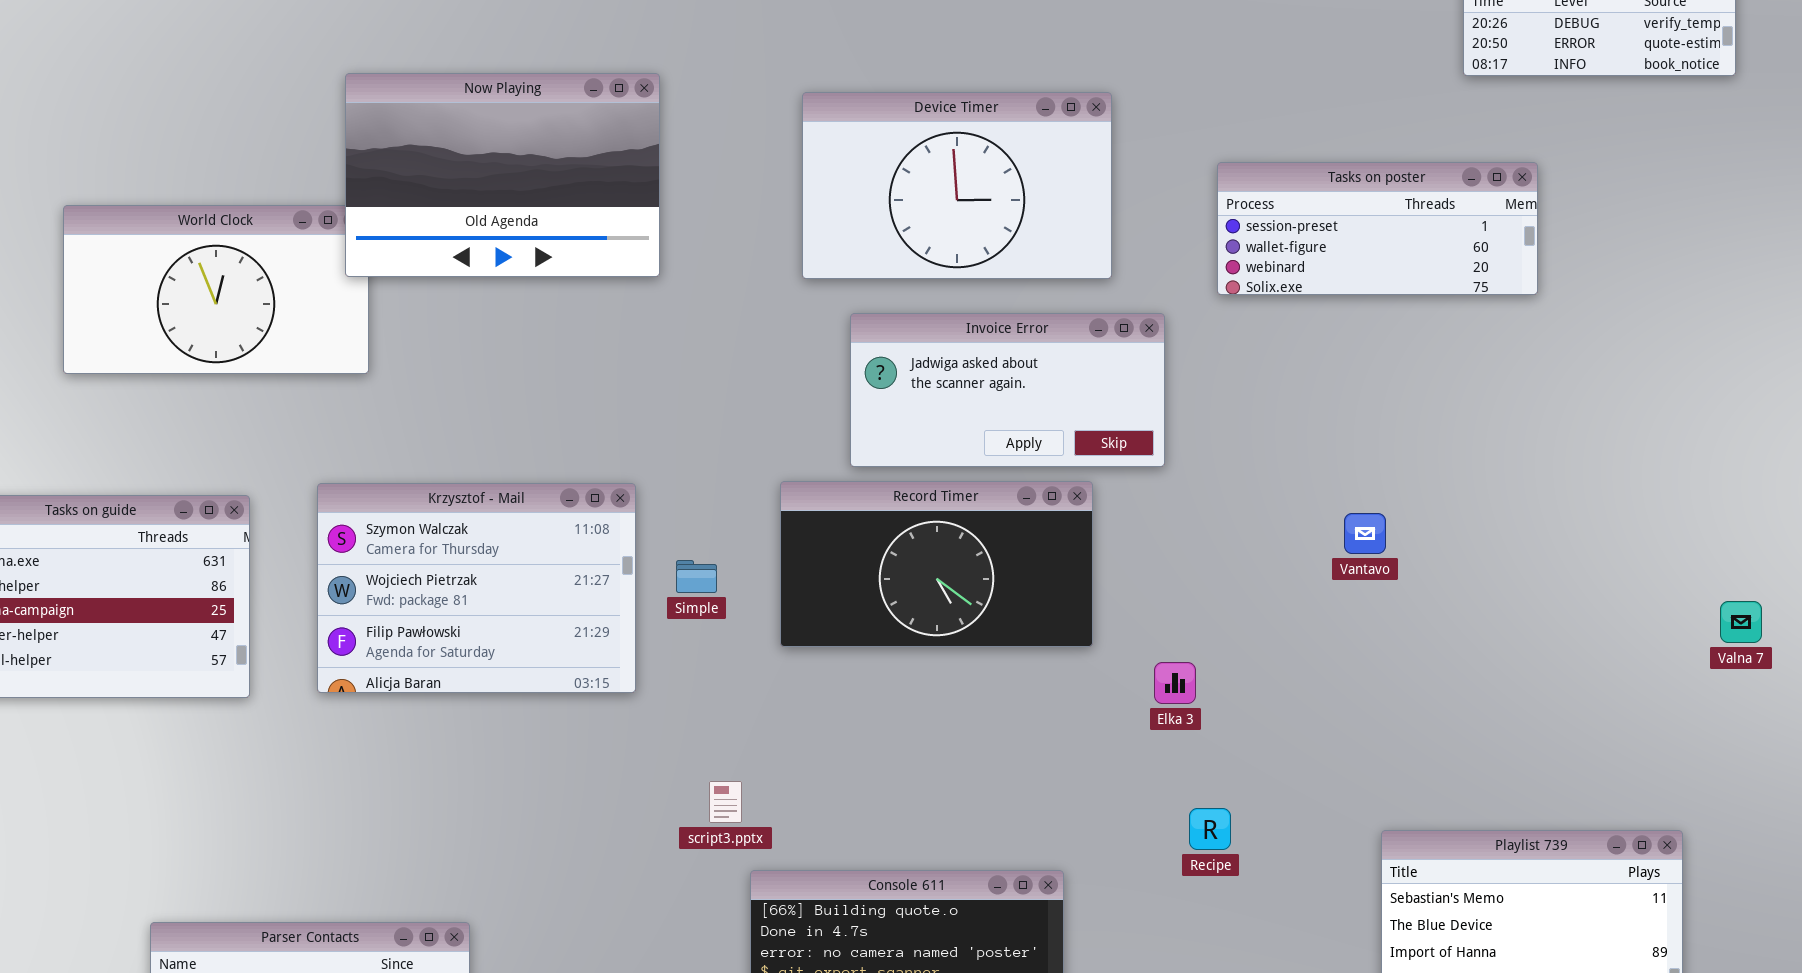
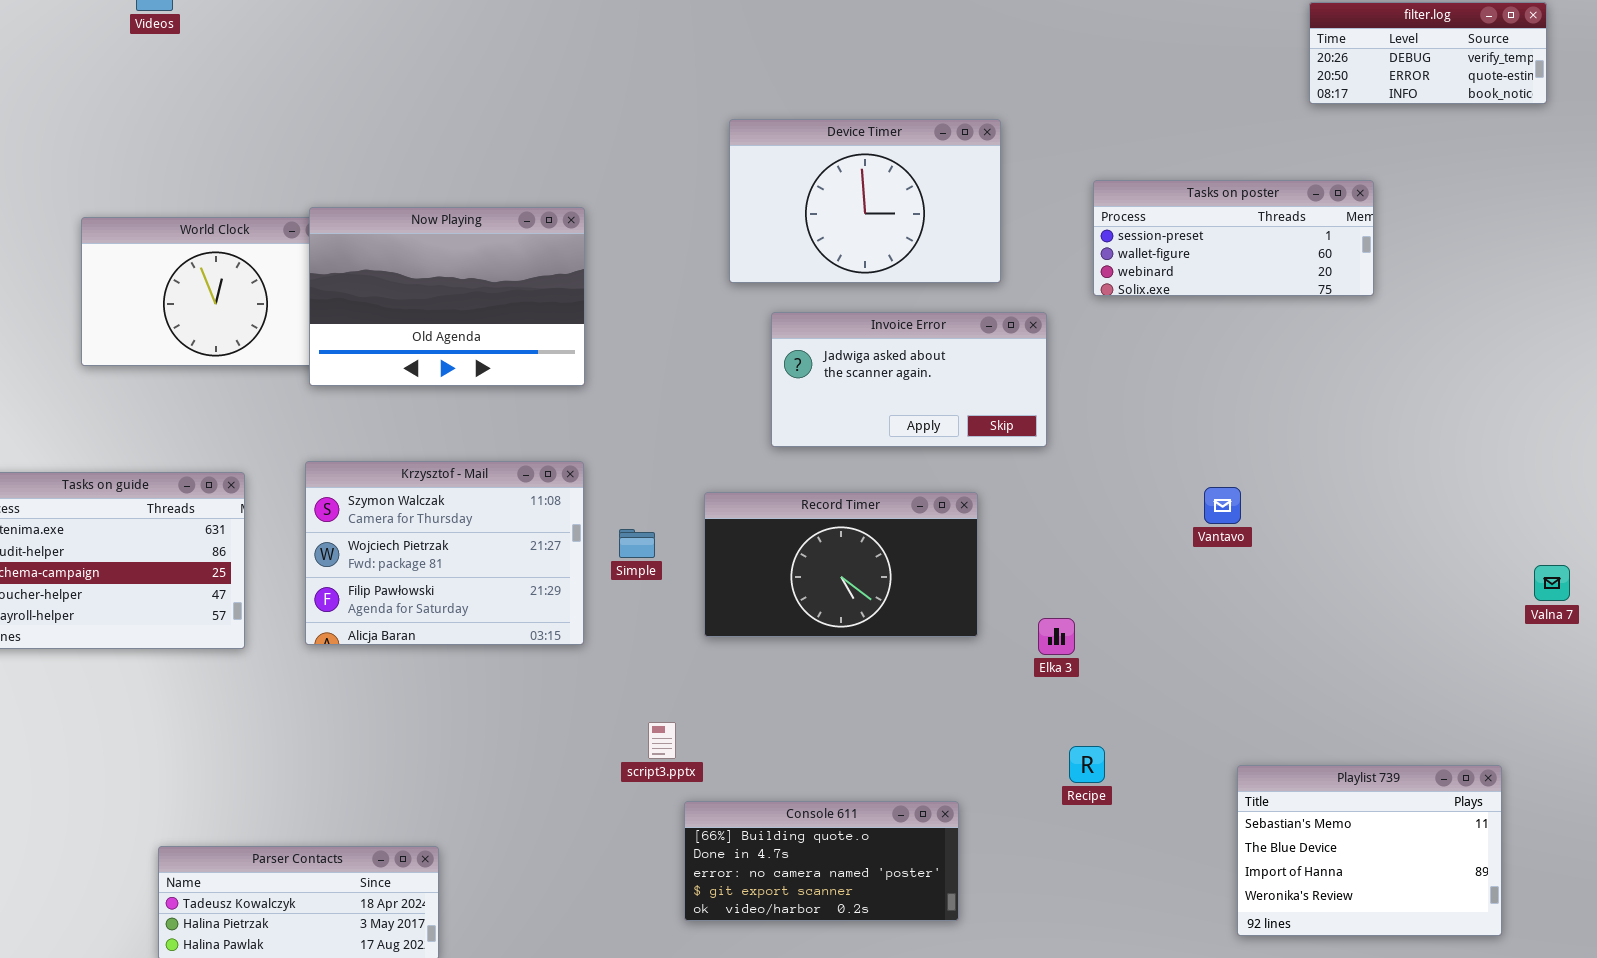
Now Playing: [345,73,660,277] -> [309,207,585,386], moved
Record Timer: [780,481,1093,647] -> [704,492,978,637], moved

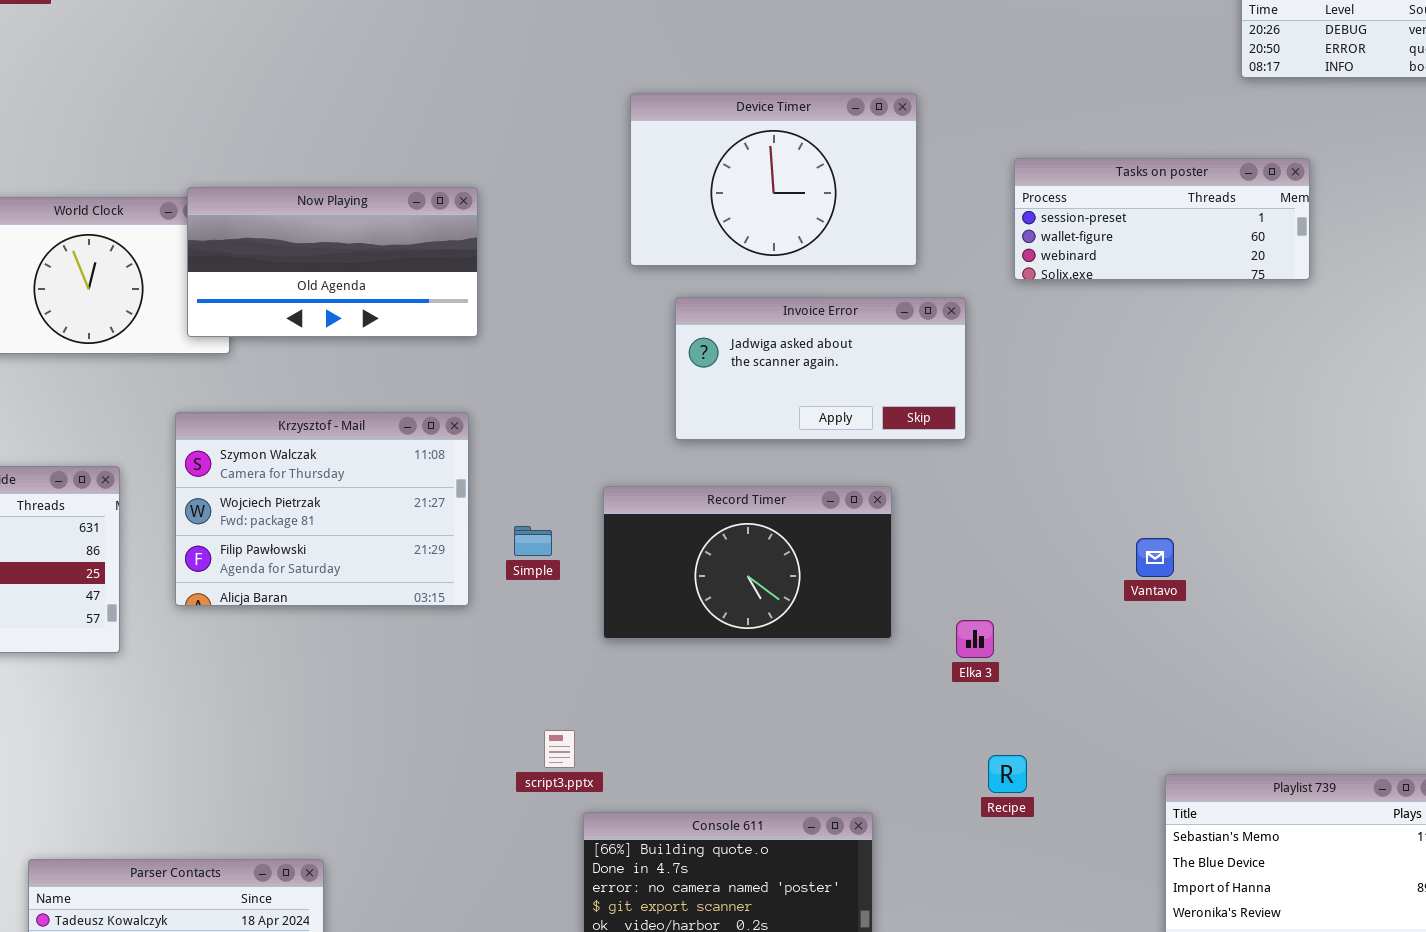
Now Playing: [309,207,585,386] -> [187,187,478,337], resized
Krzysztof - Mail: [305,461,584,645] -> [175,412,469,606], moved
Vantavo: [1204,487,1241,524] -> [1136,538,1174,577], moved

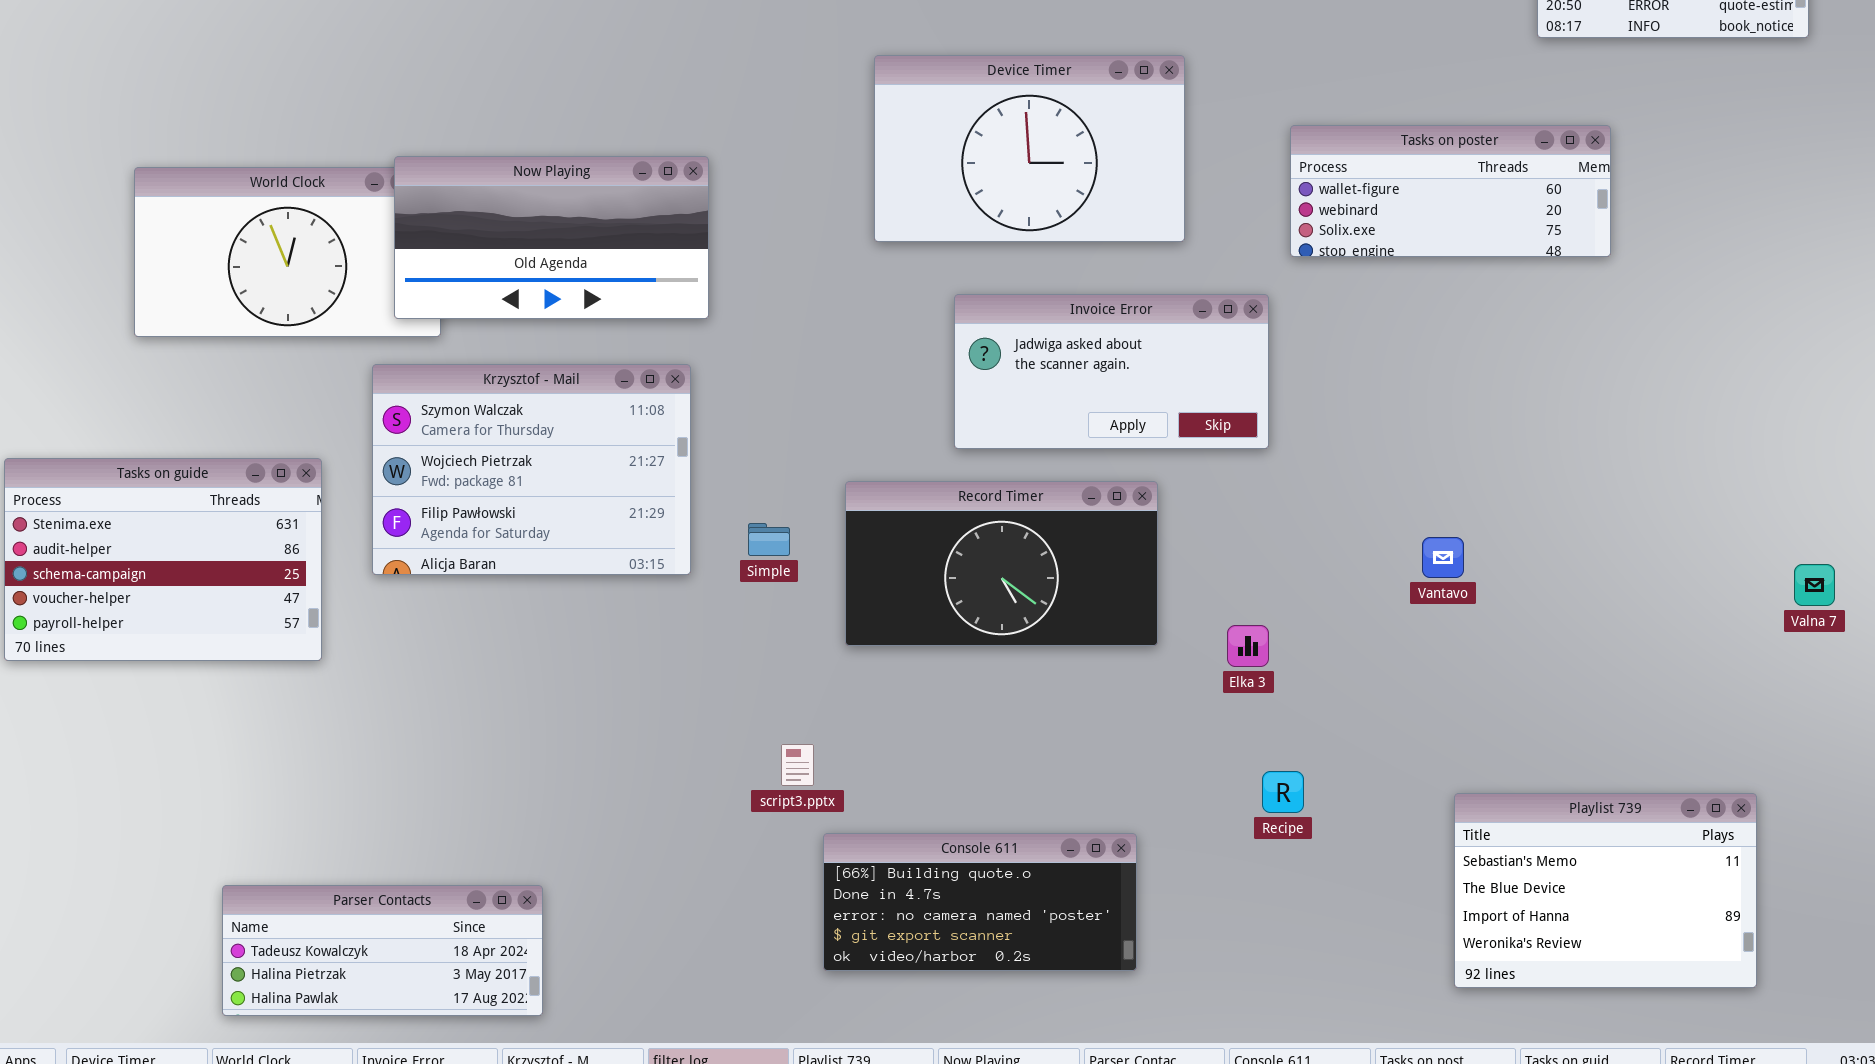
Tasks on poster: [1014,158,1310,280] -> [1290,125,1611,257], scrolled down 1 row
Invoice Error: [675,297,966,440] -> [954,294,1269,449], moved
Krzysztof - Mail: [175,412,469,606] -> [372,364,691,575], moved

